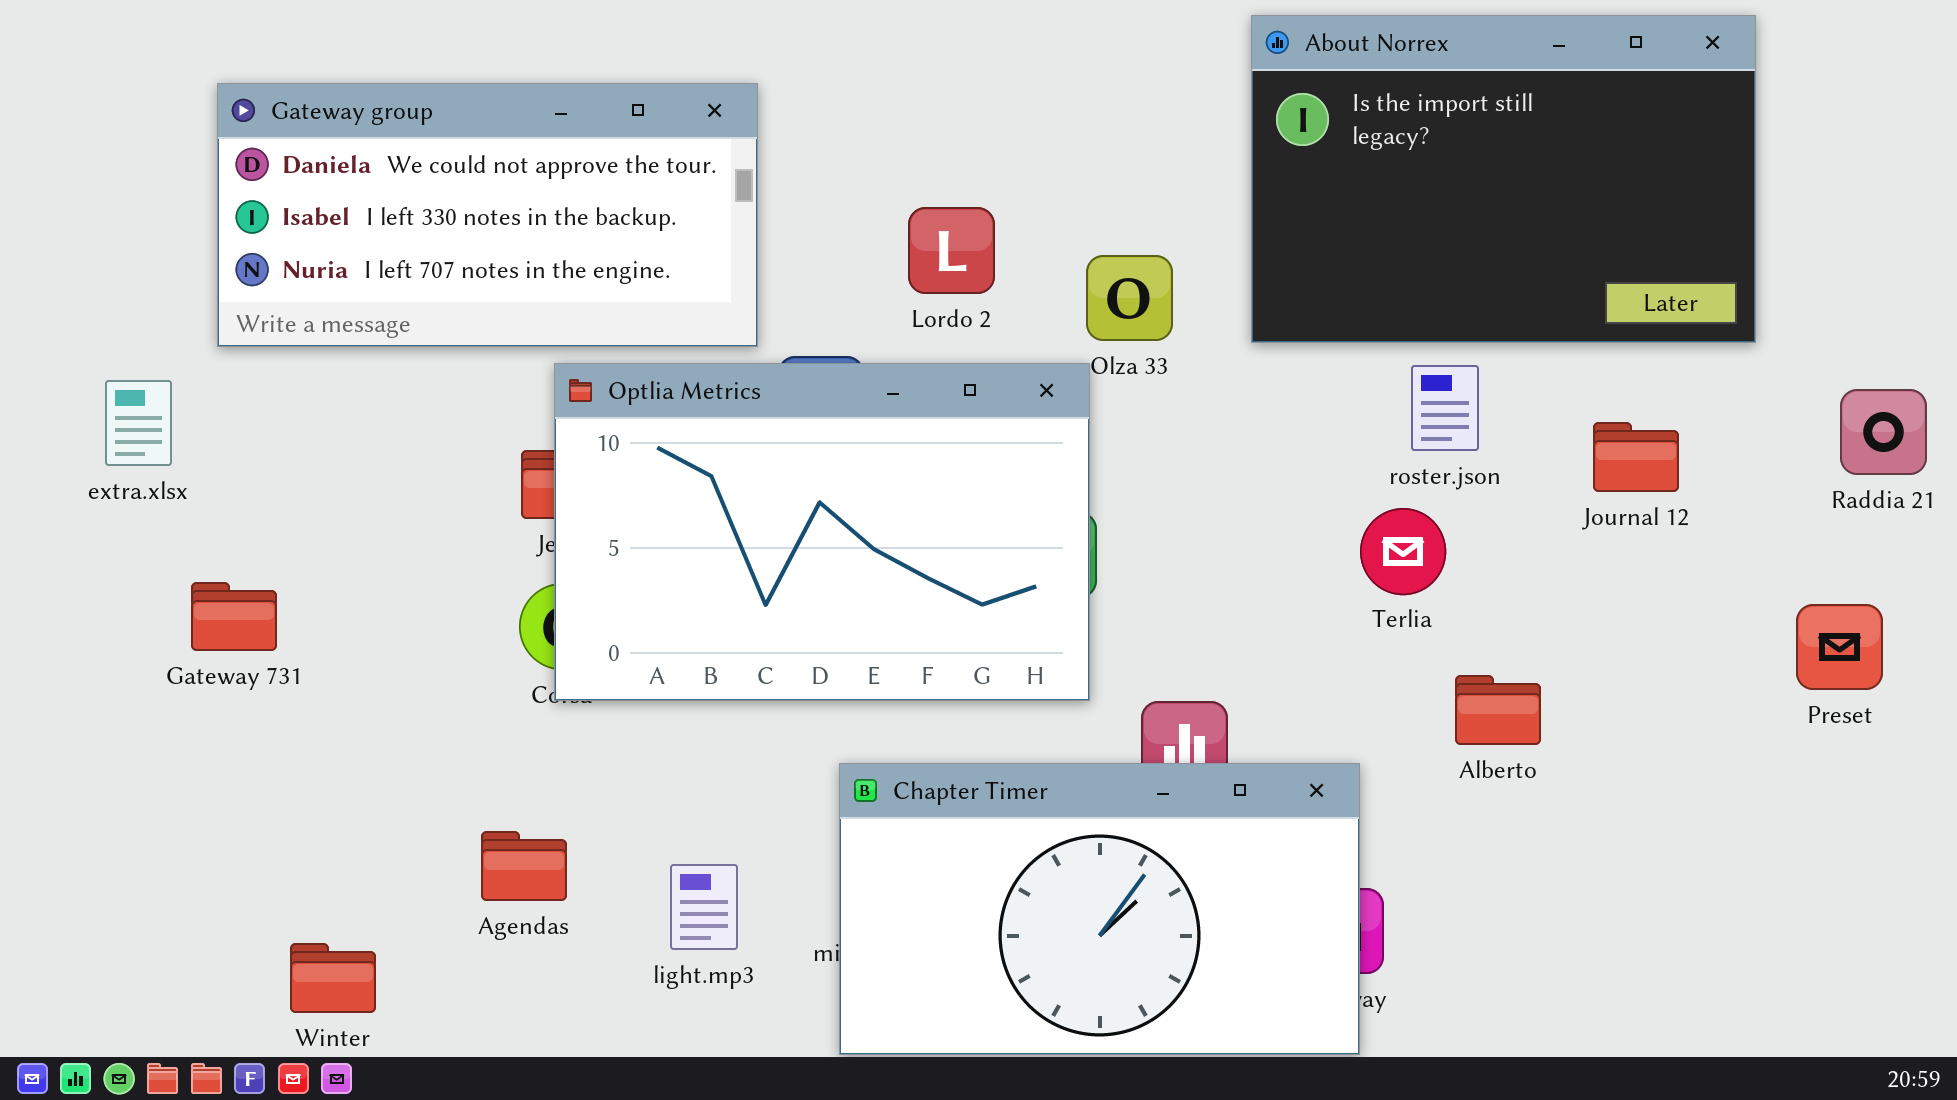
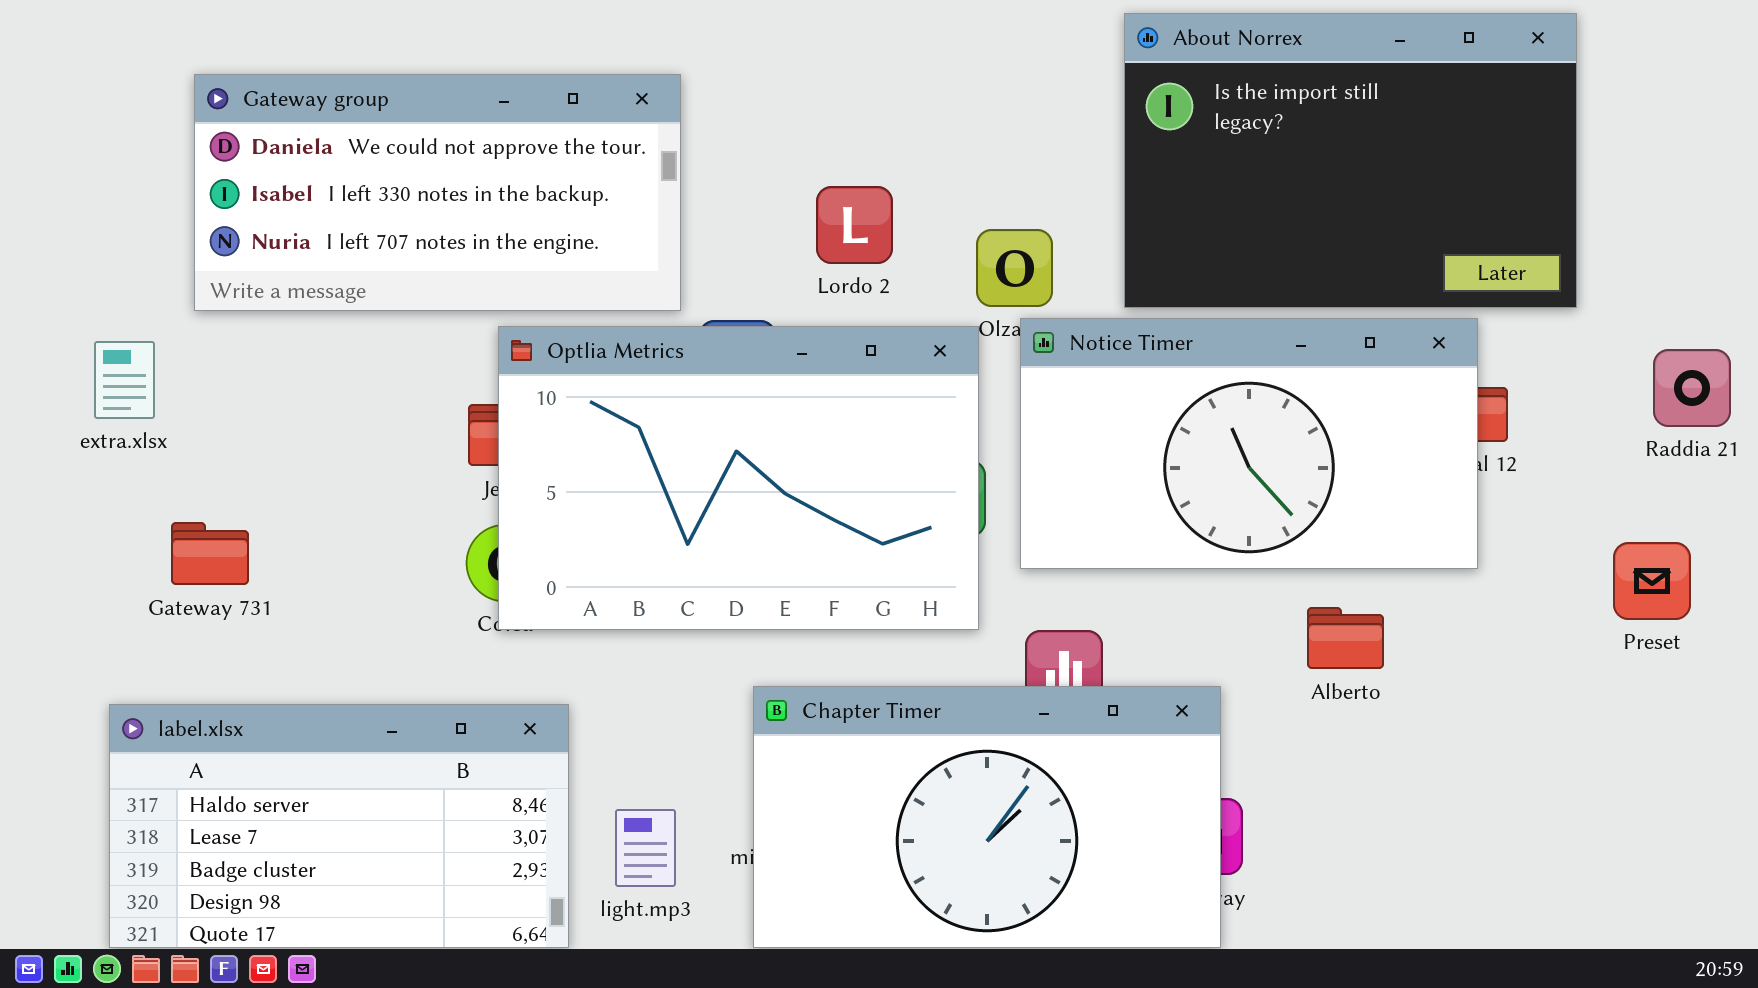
Notice Timer: none -> [1020,318,1478,569], opened
label.xlsx: none -> [109,704,569,948], opened
light.mp3: [670,864,738,950] -> [615,809,676,887], moved

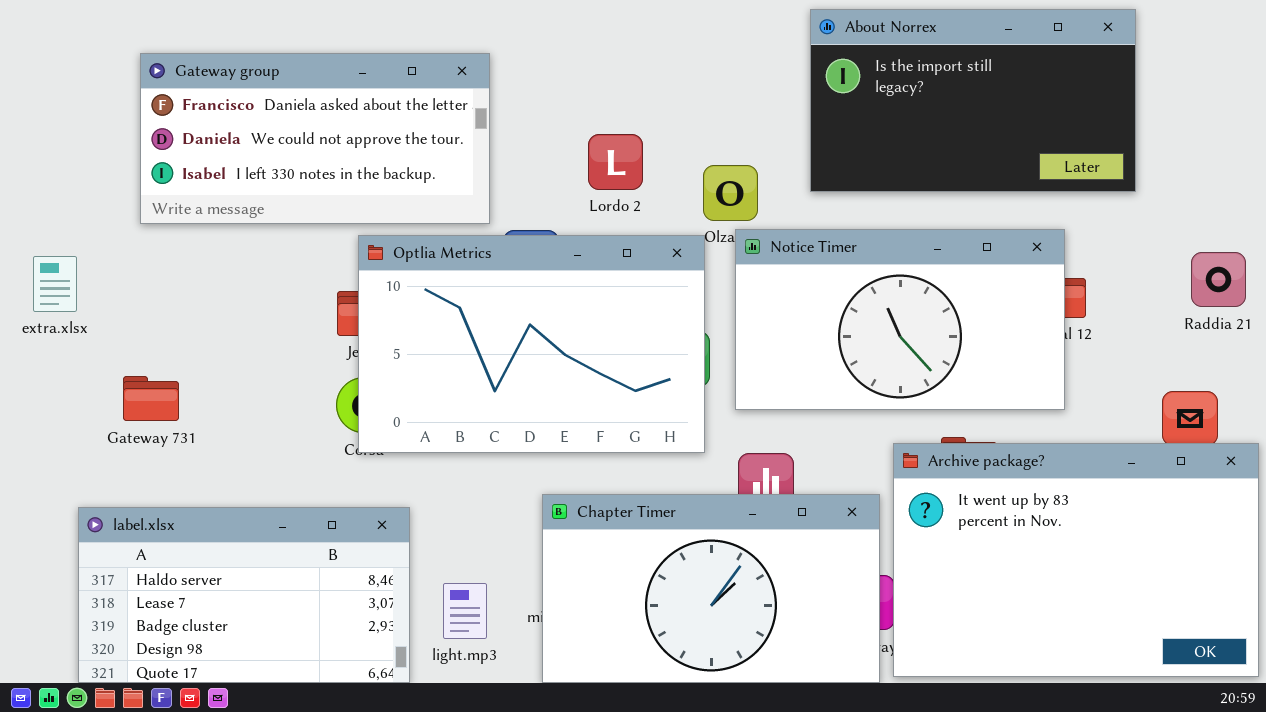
About Norrex: [1124,13,1577,308] -> [810,9,1136,192], resized
Gateway group: [194,74,681,311] -> [140,53,490,224], scrolled up 1 row
extra.xlsx: [94,341,155,419] -> [33,256,77,312], moved
Archive package?: none -> [893,443,1259,677], opened

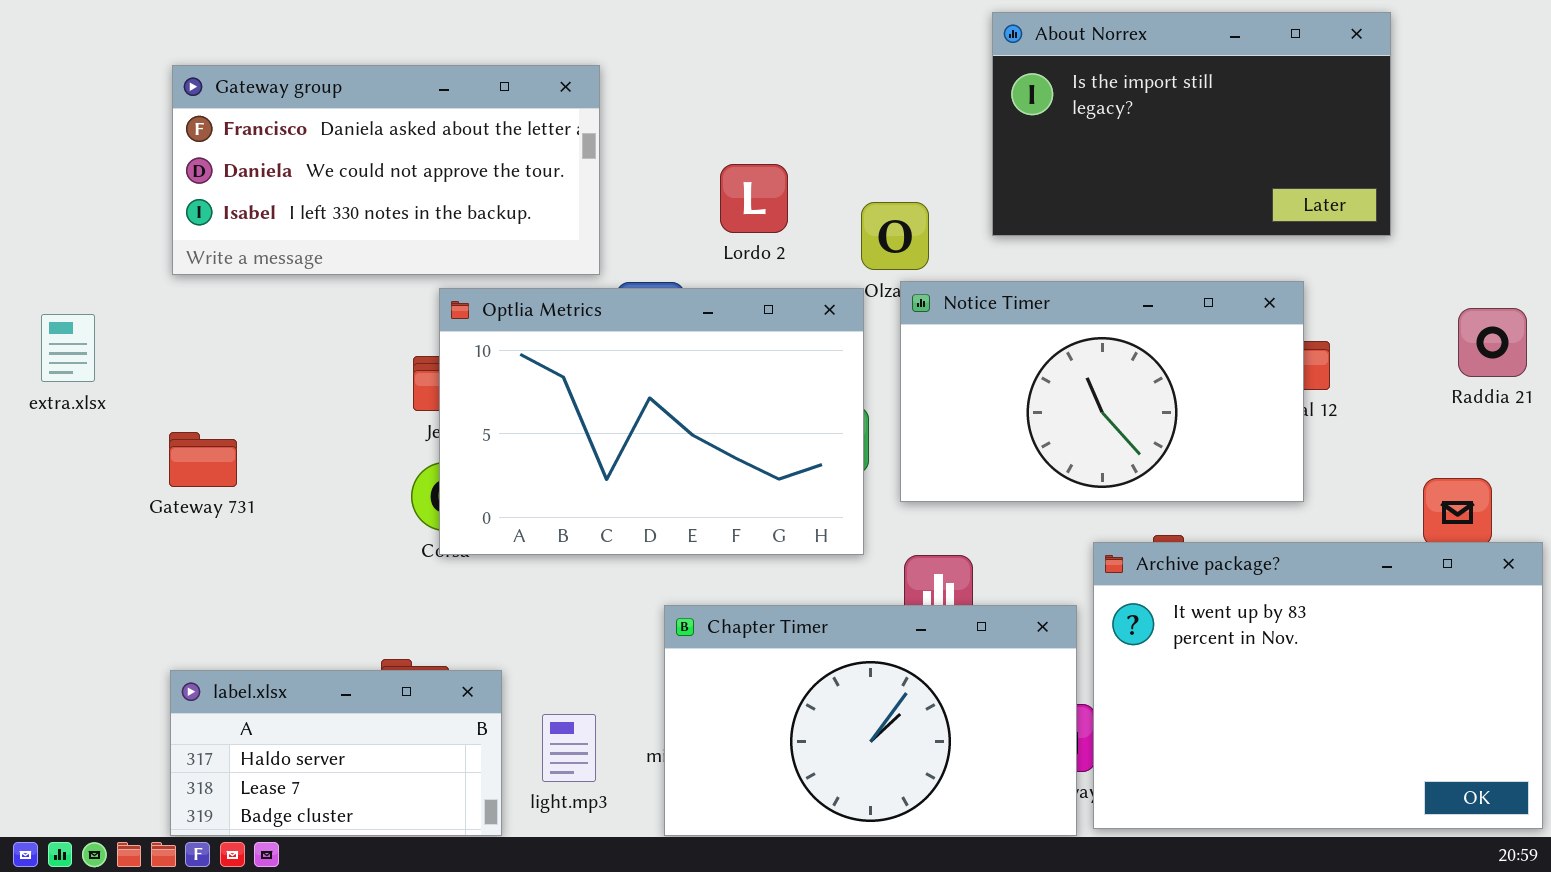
Gateway 731: [123,376,179,421] -> [169,432,237,487], moved
label.xlsx: [78,507,410,683] -> [170,670,502,836], resized

